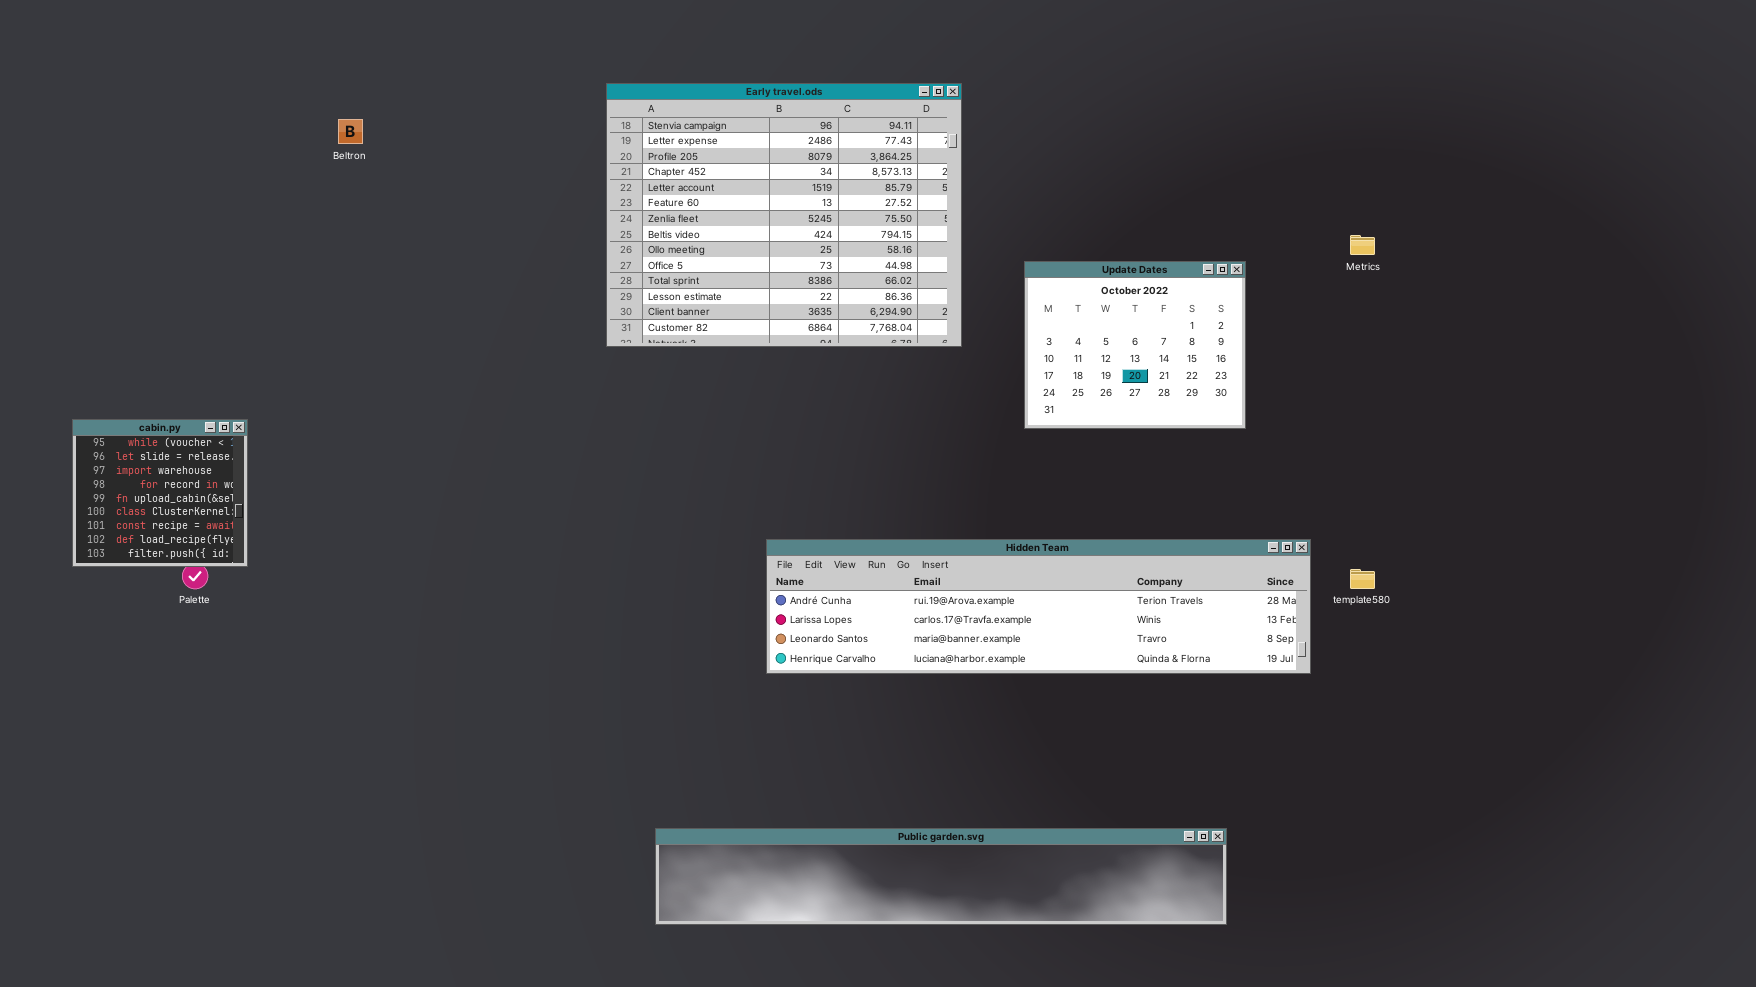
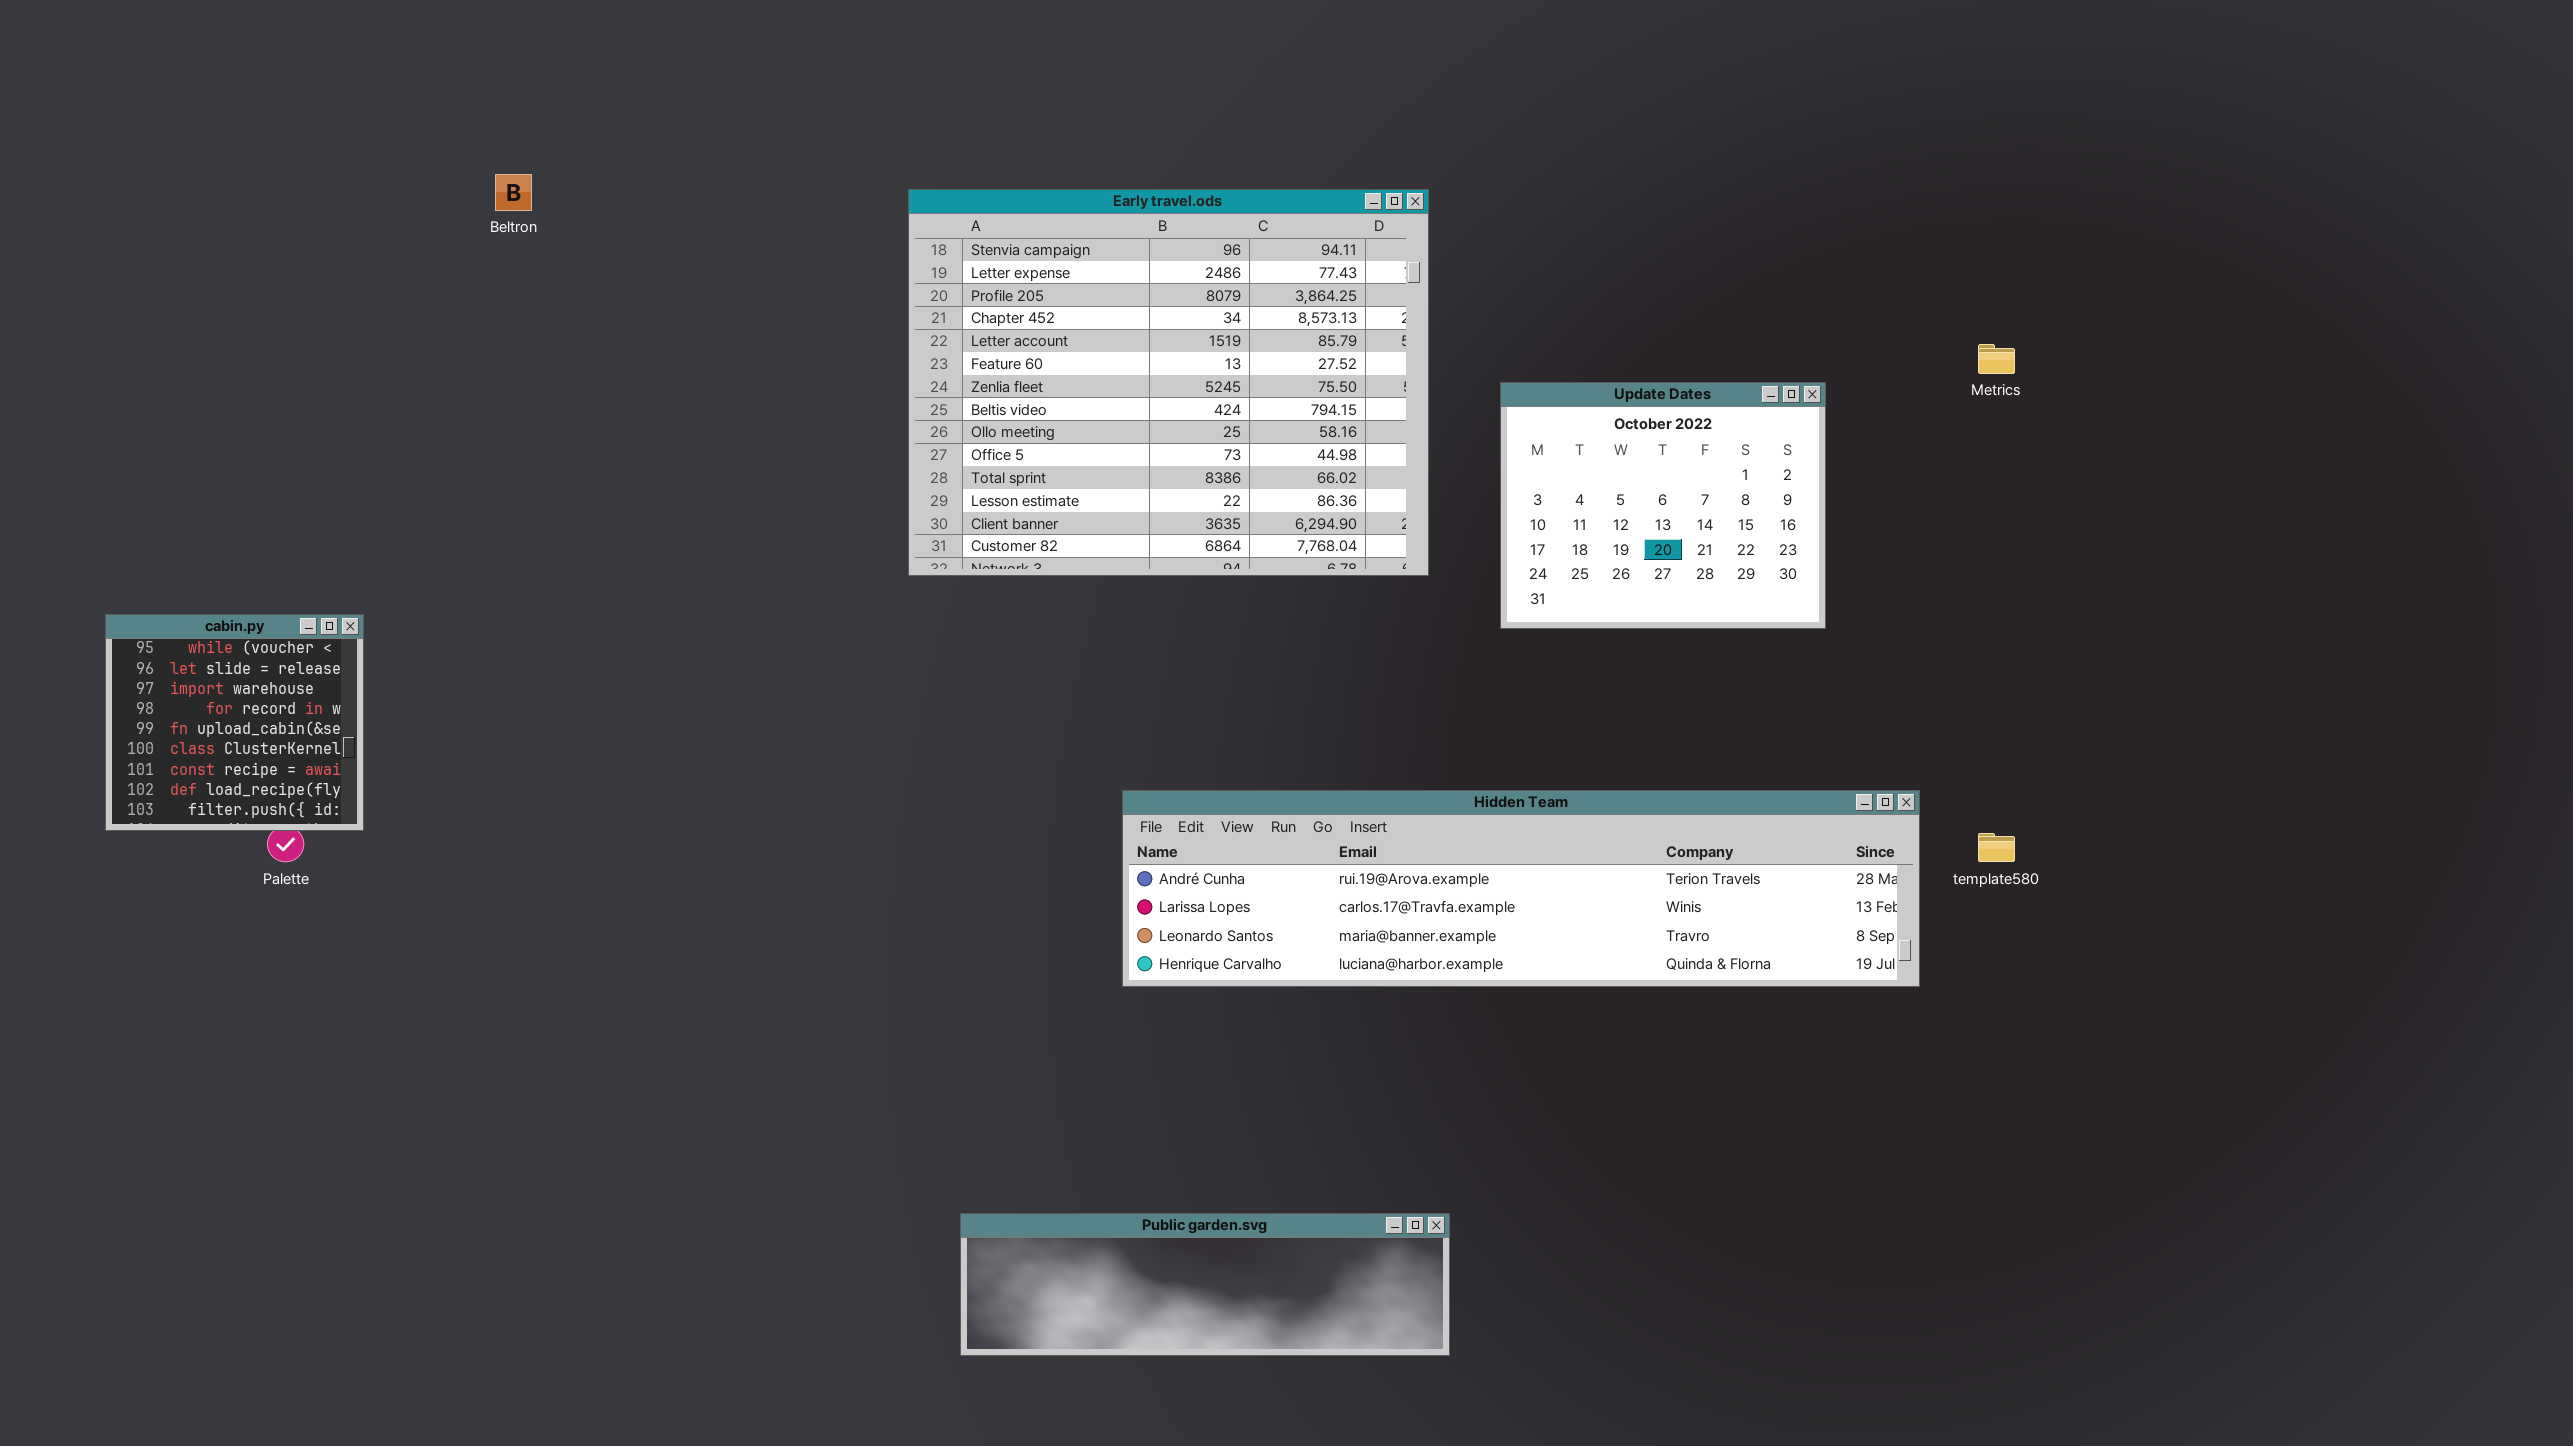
Early travel.ods: [606,83,962,347] -> [908,189,1429,576], moved
Public garden.svg: [655,828,1227,925] -> [960,1213,1450,1356], resized

